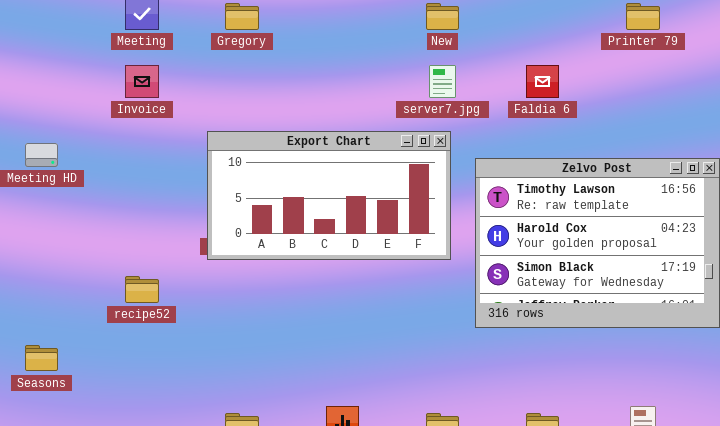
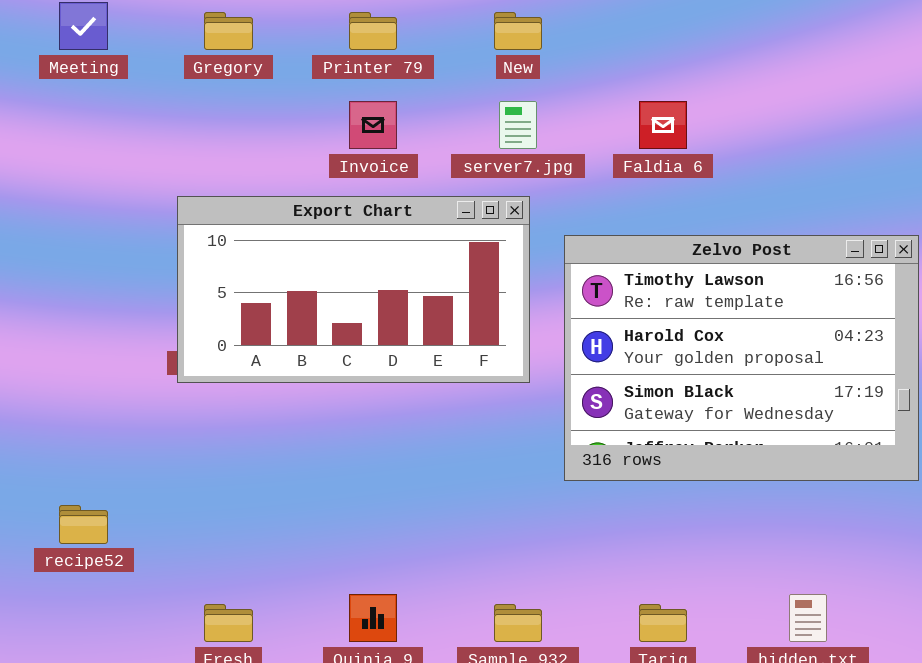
Printer 79: [626,3,660,30] -> [349,12,397,50], moved
Invoice: [125,65,159,98] -> [349,101,397,149], moved
recipe52: [125,276,159,303] -> [59,505,108,544], moved

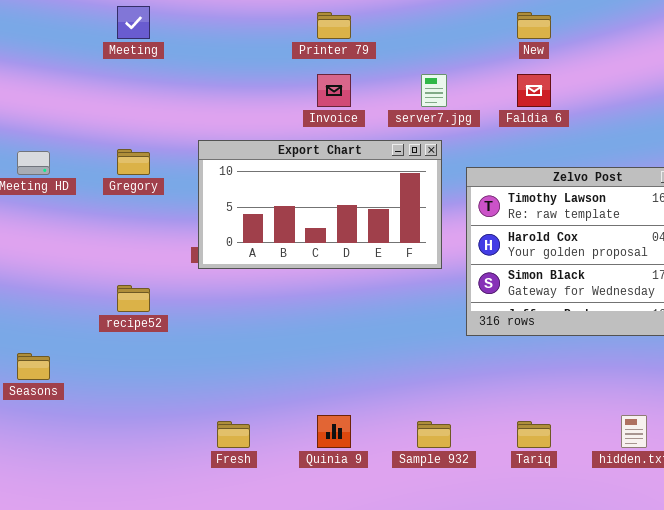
Gregory: [204,12,253,50] -> [117,149,150,175], moved
New: [494,12,542,50] -> [517,12,551,39], moved
recipe52: [59,505,108,544] -> [117,285,150,312], moved

